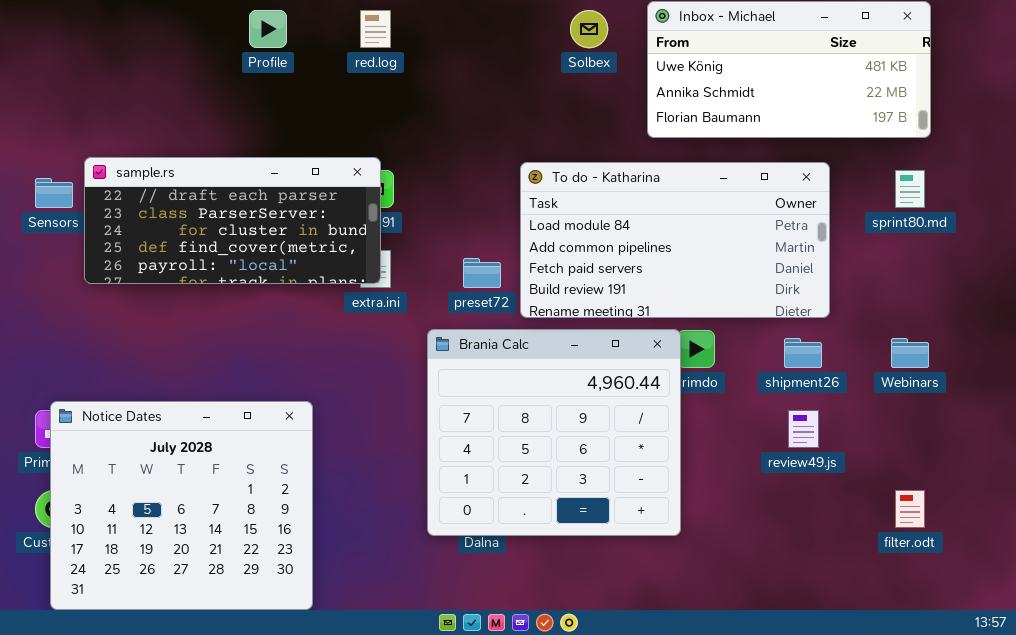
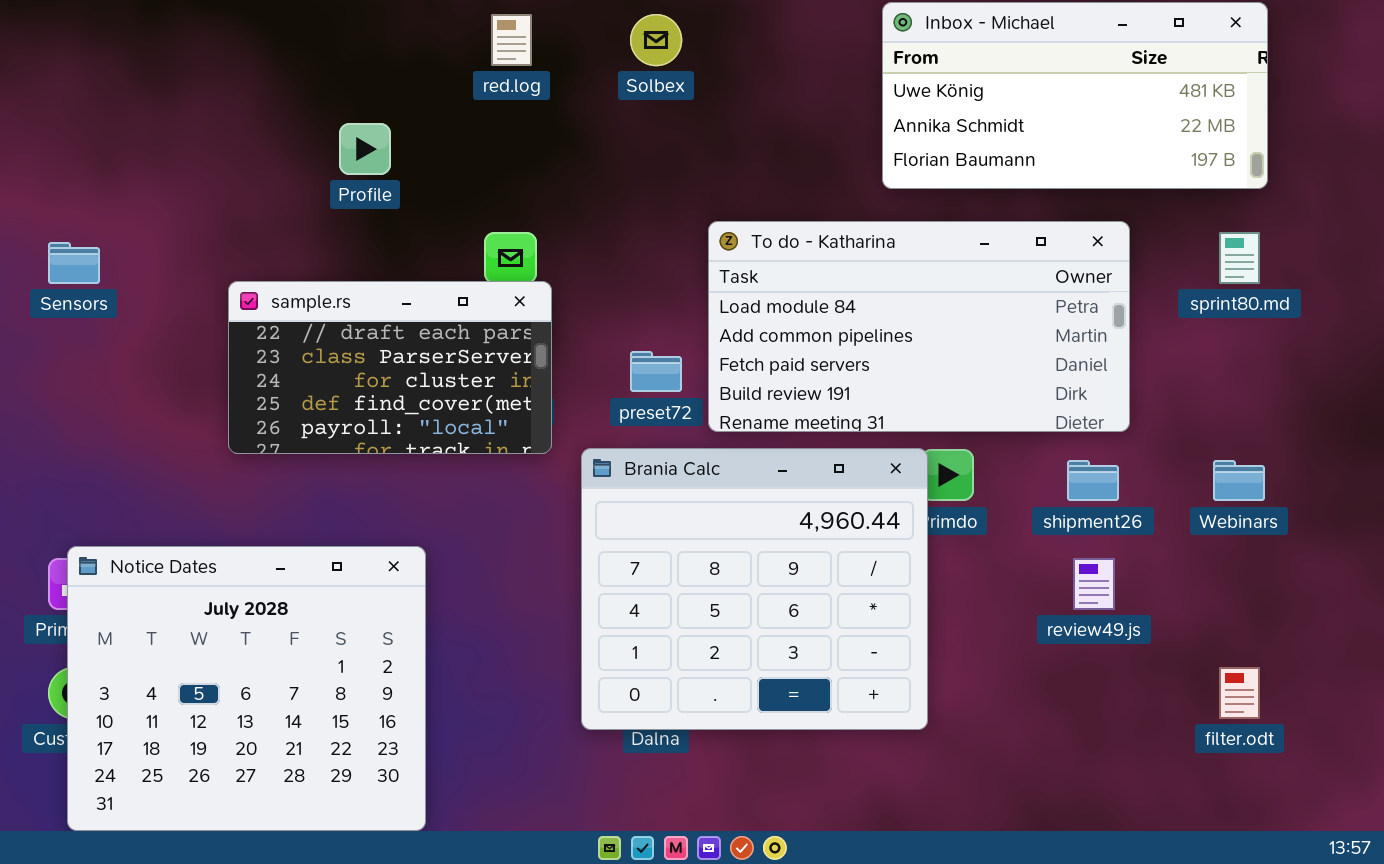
Profile: [249,10,287,48] -> [339,123,391,175], moved
Solbex: [570,10,608,48] -> [630,14,682,66], moved
sample.rs: [84,157,381,284] -> [228,281,552,454], moved, resized

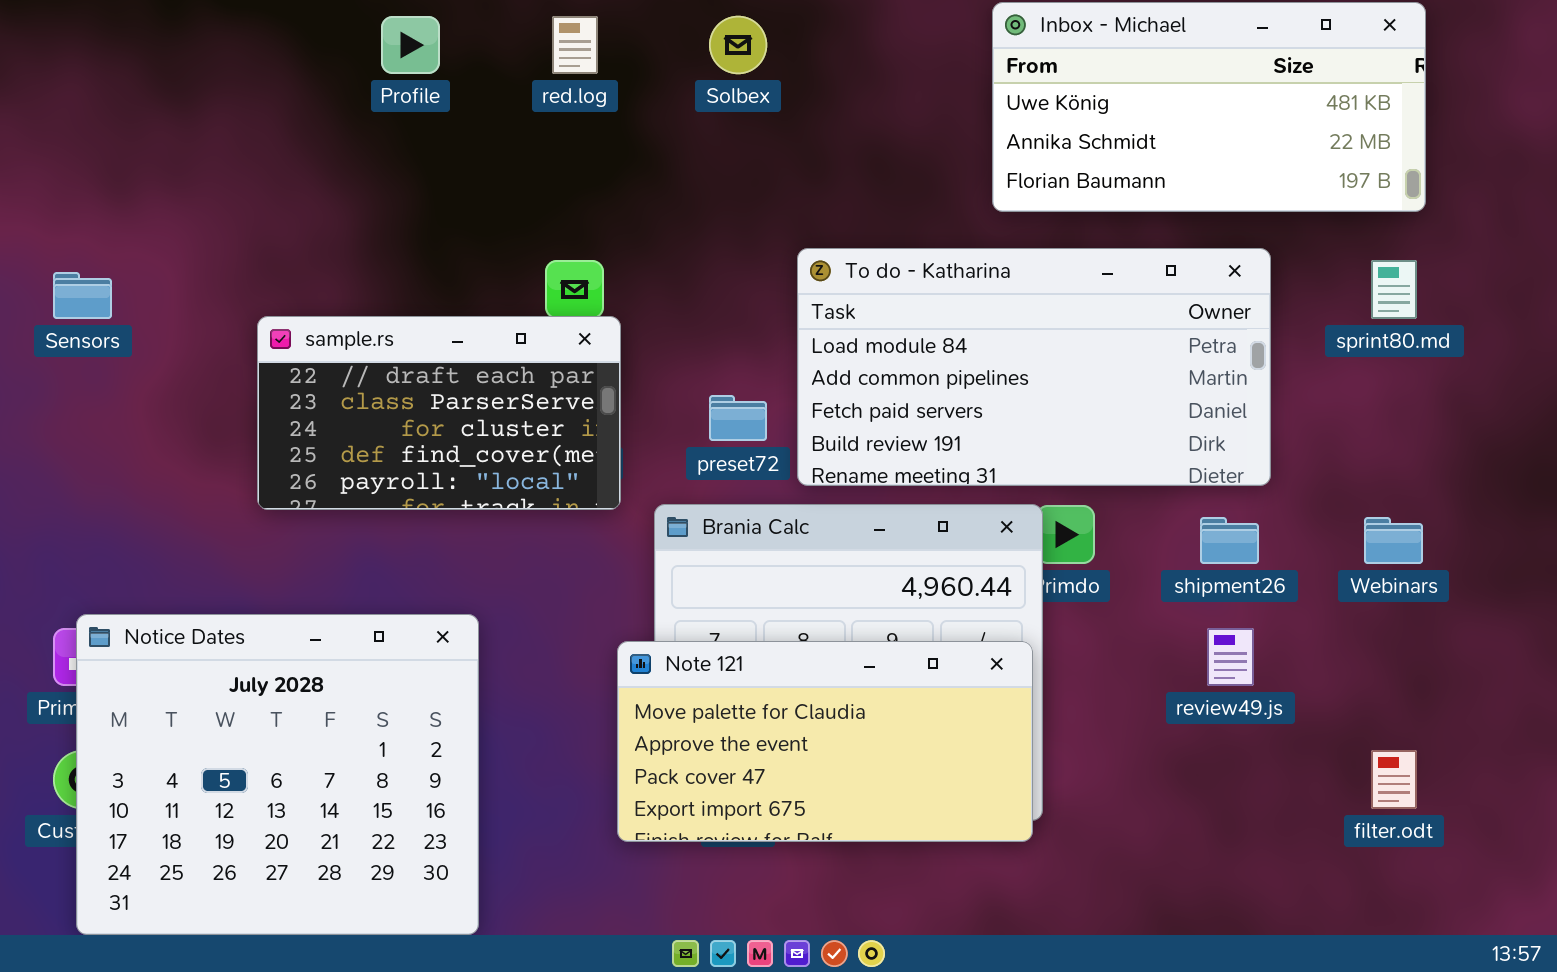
Profile: [339,123,391,175] -> [381,16,440,74], moved
Note 121: none -> [617,641,1033,842], opened

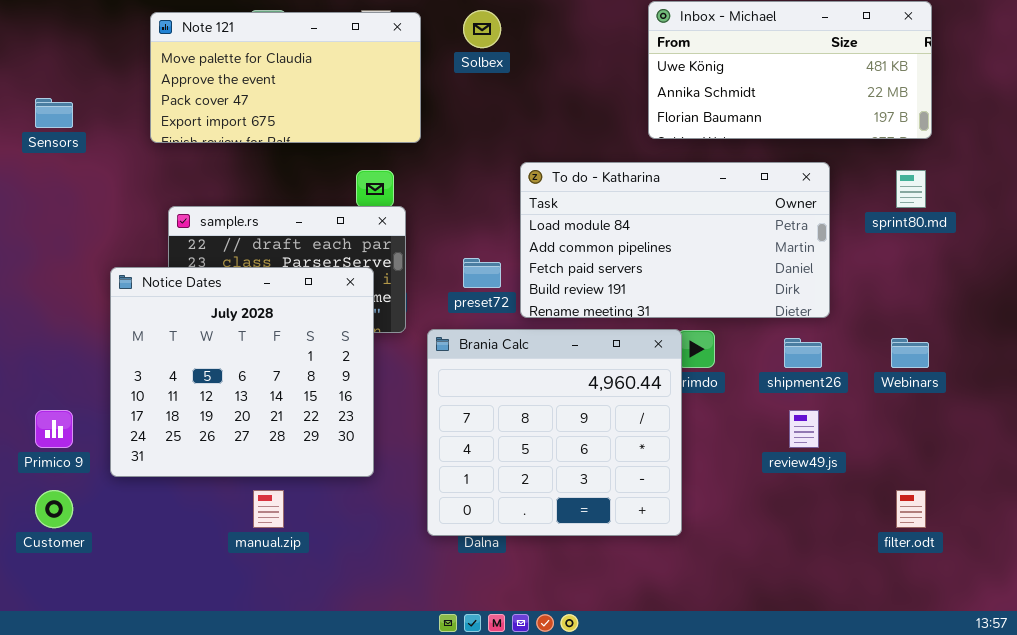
Sensors: [53,272,112,319] -> [35,98,73,128], moved
Notice Dates: [76,614,479,935] -> [110,267,374,477], moved
Note 121: [617,641,1033,842] -> [150,12,421,143], moved

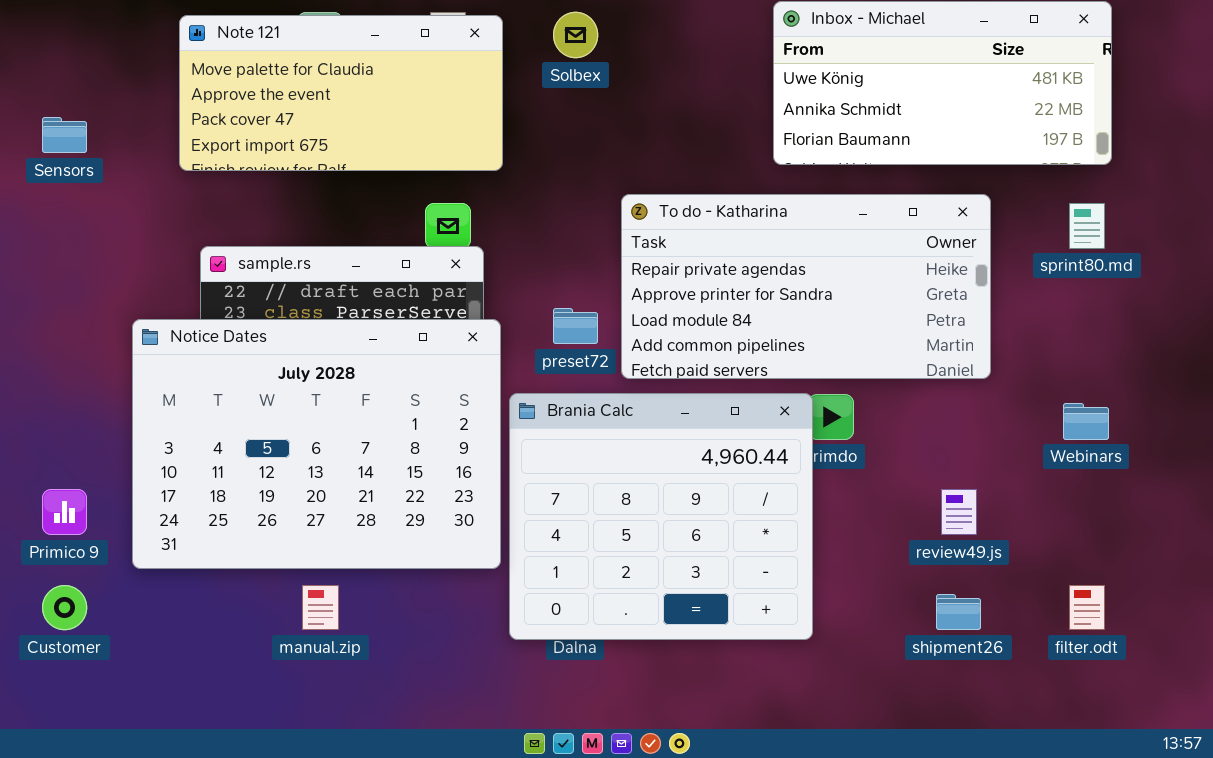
To do - Katharina: [520,162,830,318] -> [621,194,991,379], scrolled up 2 rows
Notice Dates: [110,267,374,477] -> [132,319,501,569], resized
shipment26: [784,338,822,368] -> [936,594,981,630], moved

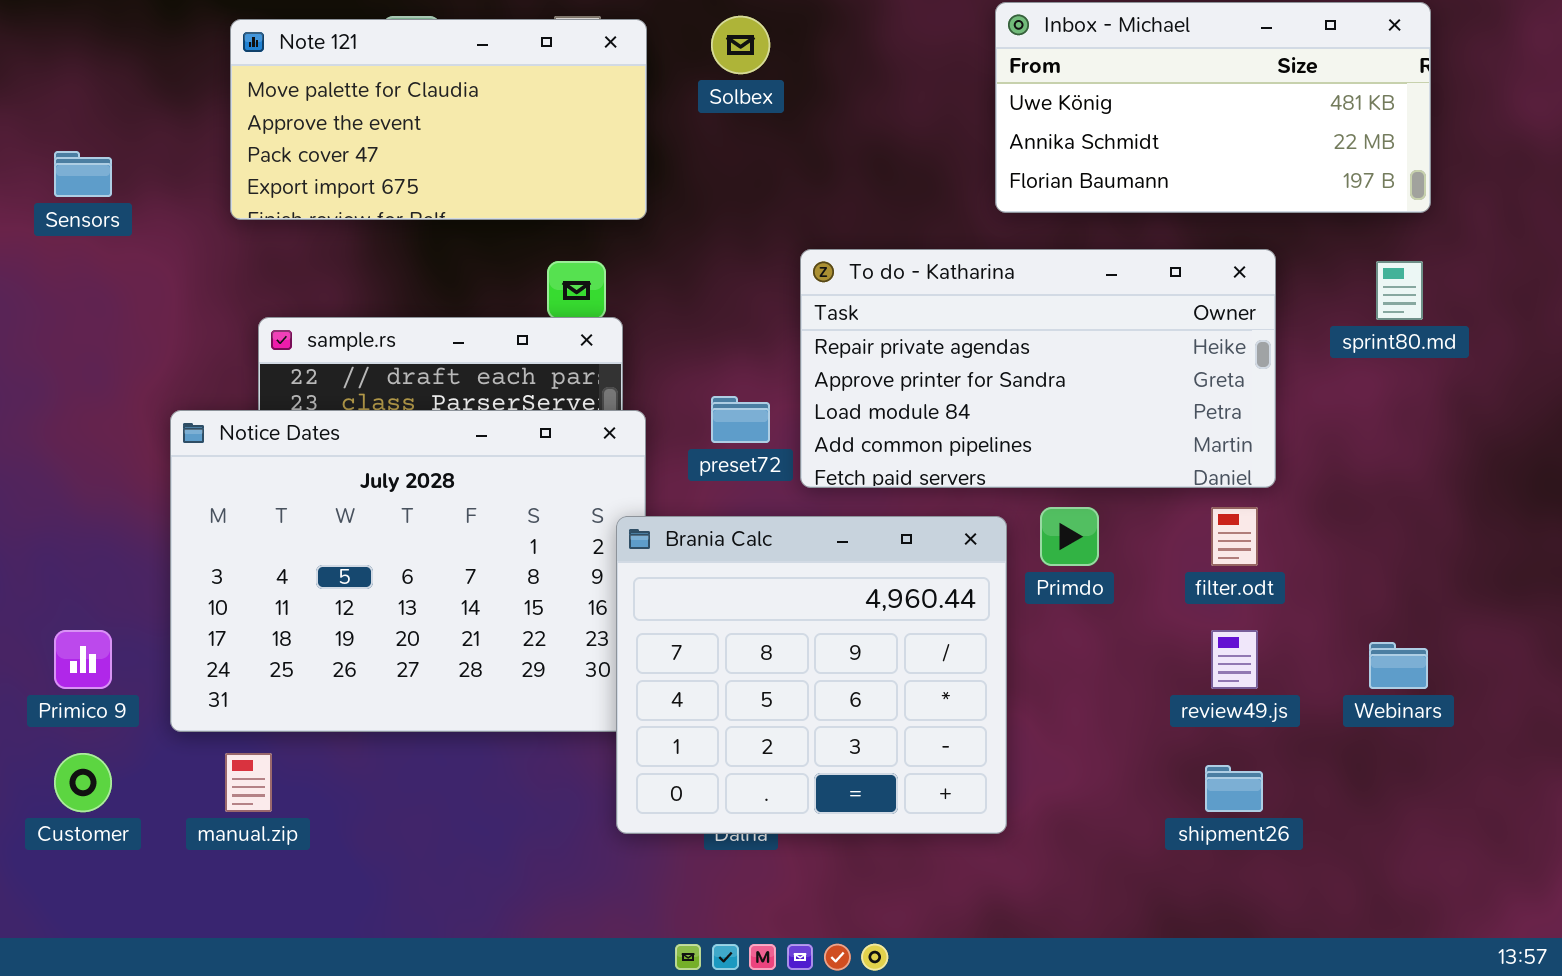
Brania Calc: [509,393,813,640] -> [616,516,1007,834], moved
Webinars: [1063,403,1109,440] -> [1369,642,1428,689], moved
manual.zip: [302,585,339,630] -> [225,753,272,812], moved
filter.odt: [1069,585,1105,630] -> [1211,507,1258,566], moved

